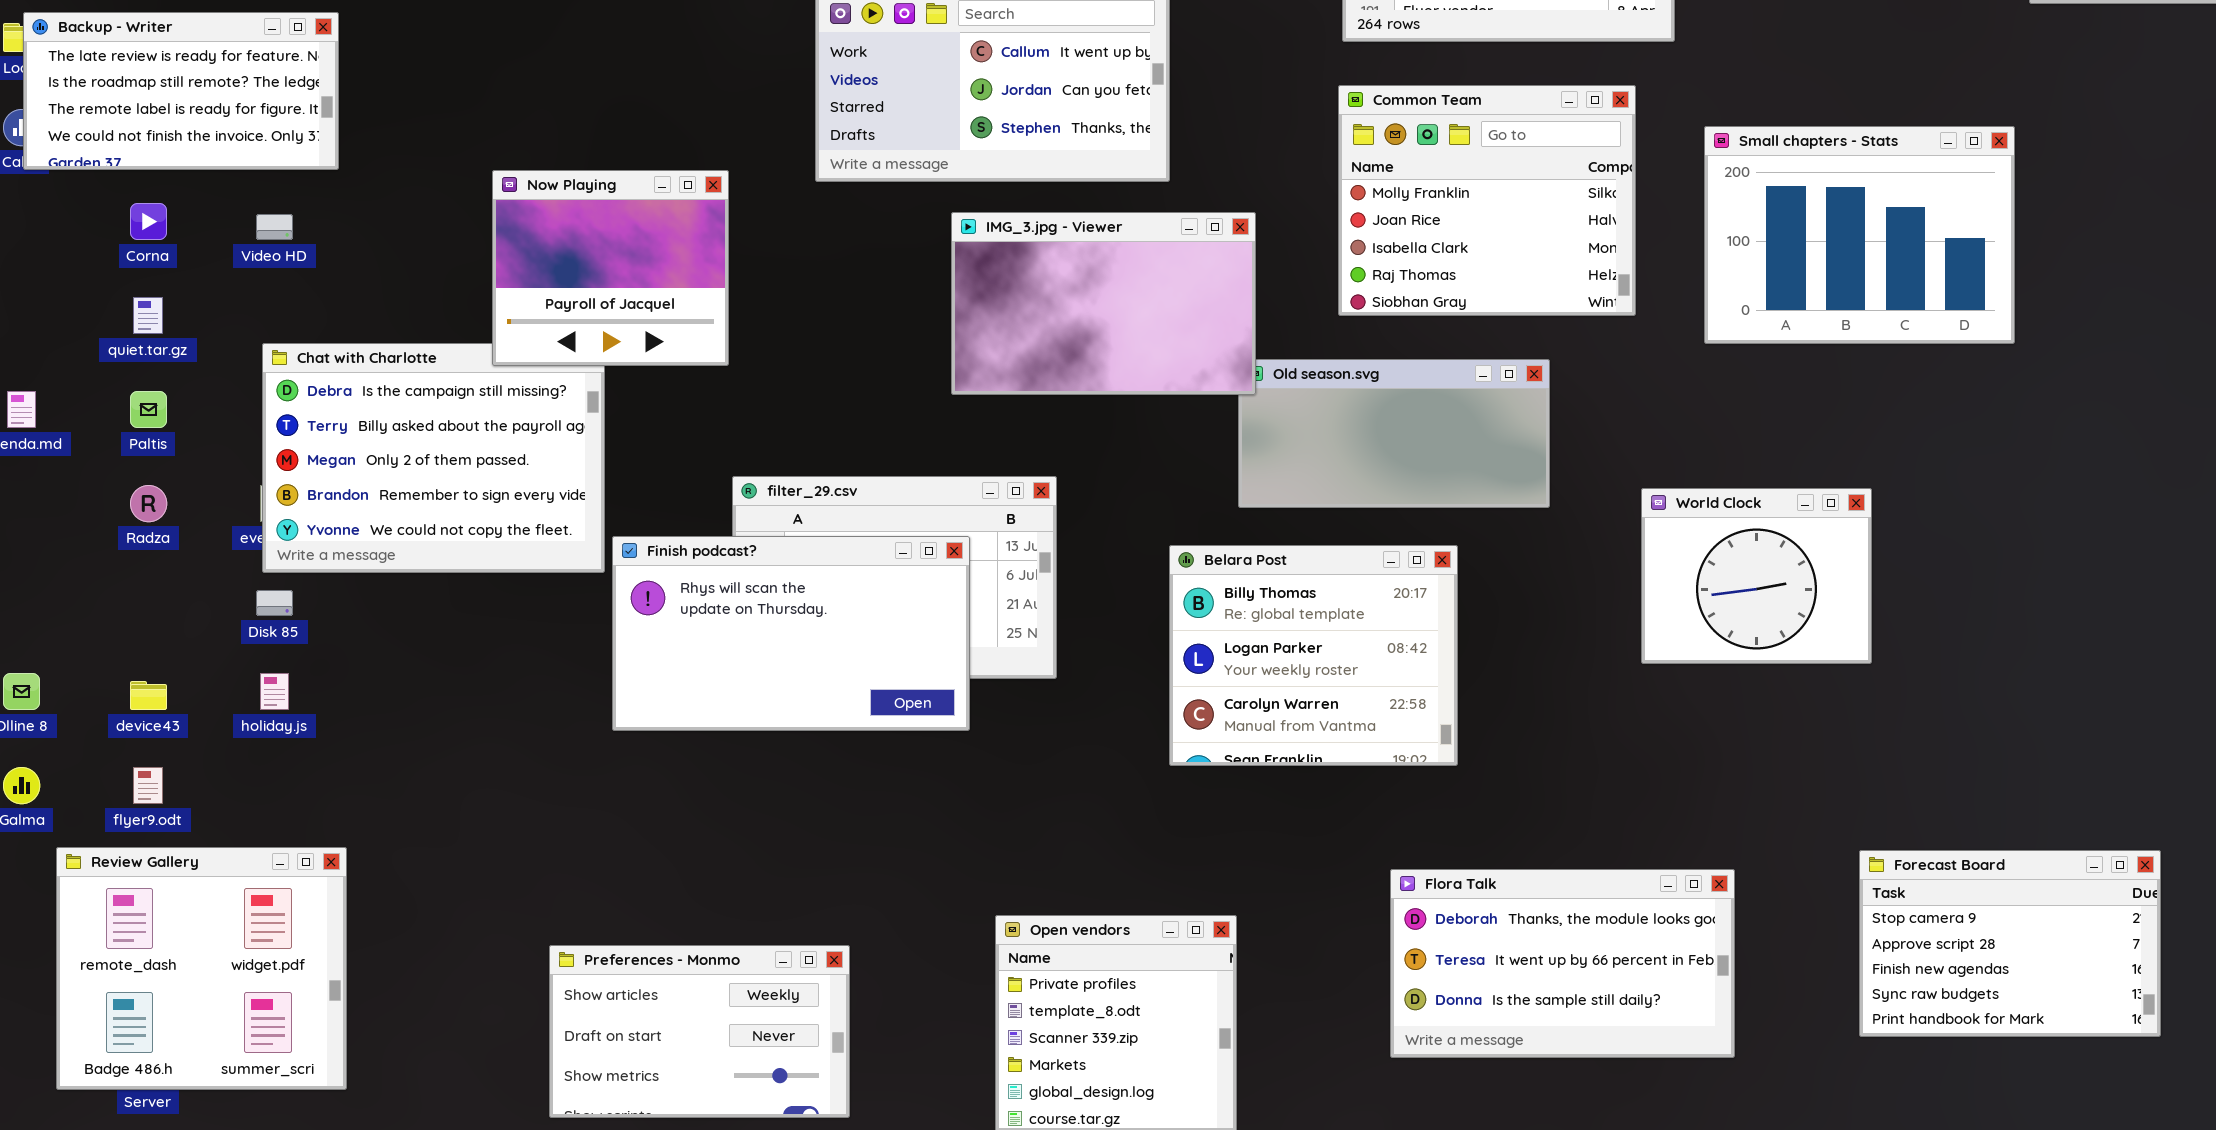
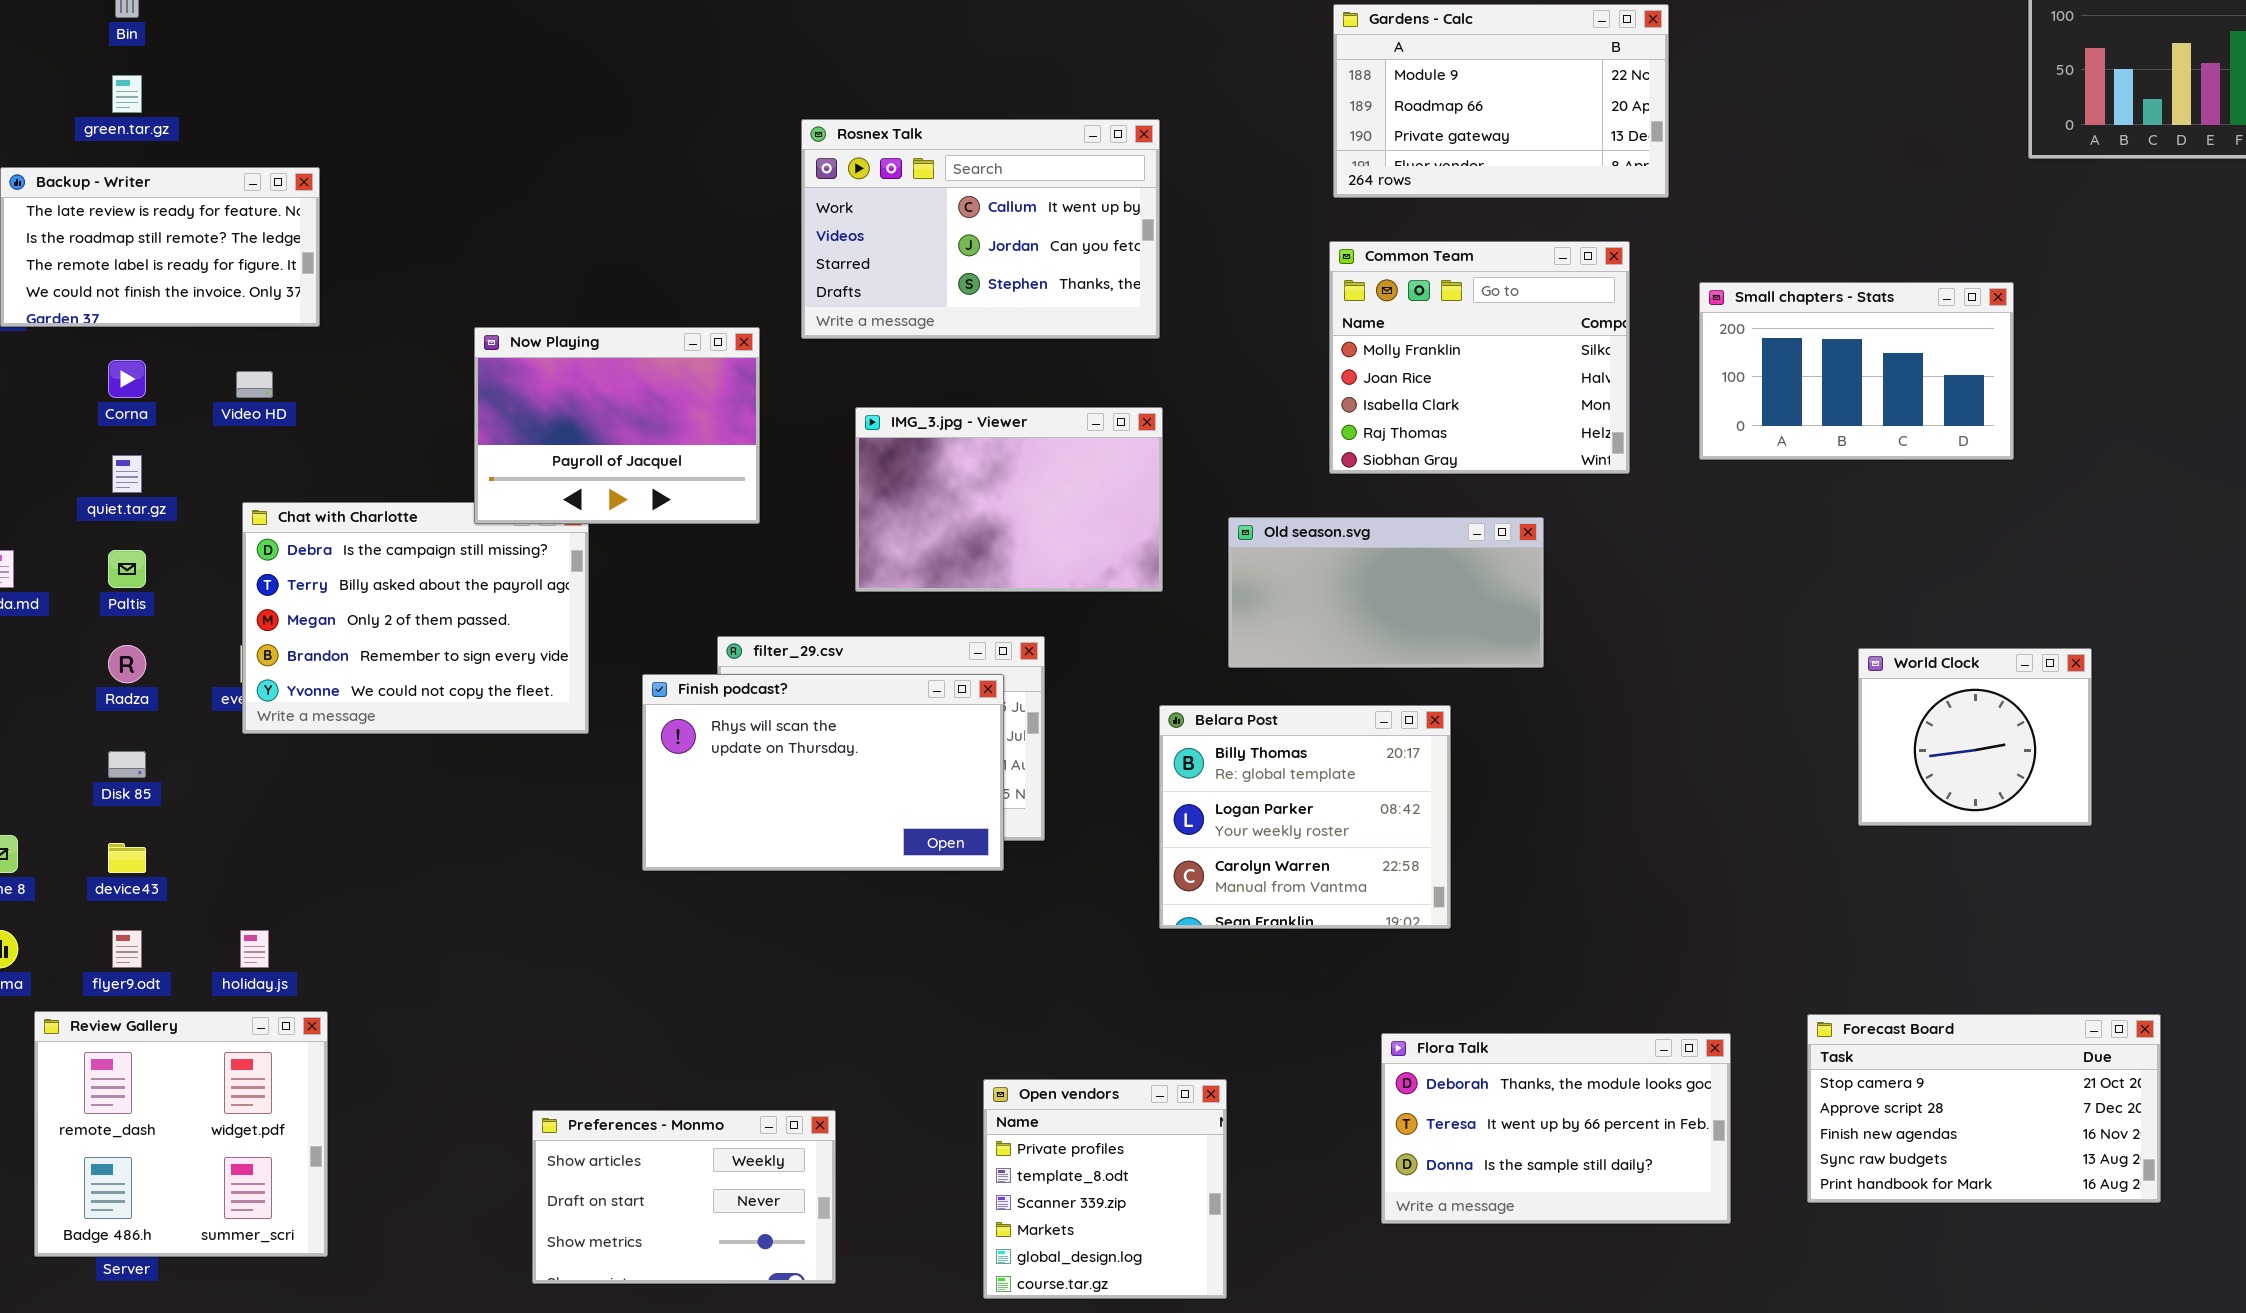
Small chapters - Stats: [1704,126,2015,344] -> [1699,282,2014,460], resized
Now Playing: [492,170,729,366] -> [474,327,760,524], resized
IMG_3.jpg - Viewer: [951,212,1256,395] -> [855,407,1163,592], moved
World Clock: [1641,488,1872,664] -> [1858,648,2092,826], moved
Finish podcast?: [612,536,970,731] -> [642,674,1004,871], moved
Disk 85: [256,590,293,616] -> [108,751,146,778], moved
holiday.js: [260,673,289,710] -> [240,930,269,968], moved
Forecast Board: [1859,850,2161,1037] -> [1807,1014,2161,1203], resized

